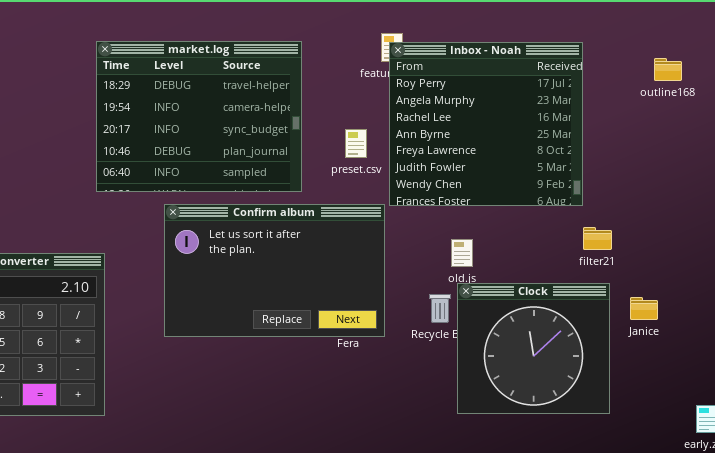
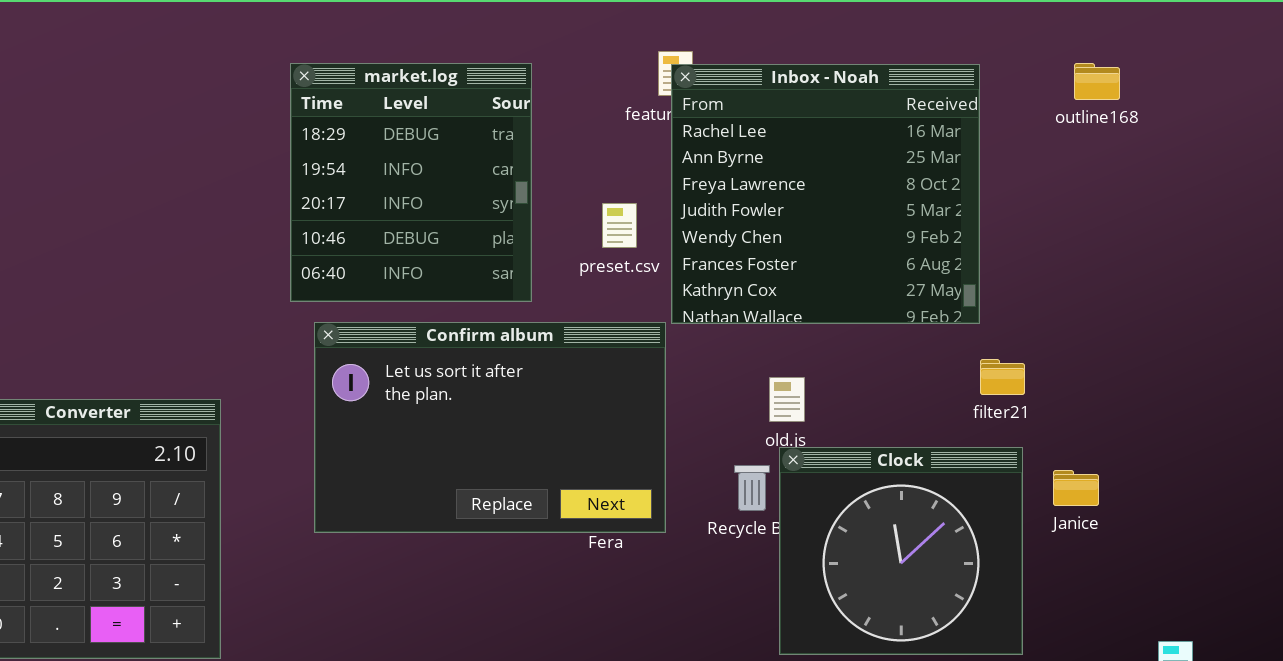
market.log: [96,41,302,192] -> [290,63,532,302], resized
Inbox - Noah: [389,42,583,206] -> [671,64,980,324], scrolled down 2 rows
outline168: [654,58,682,81] -> [1074,63,1120,100], moved

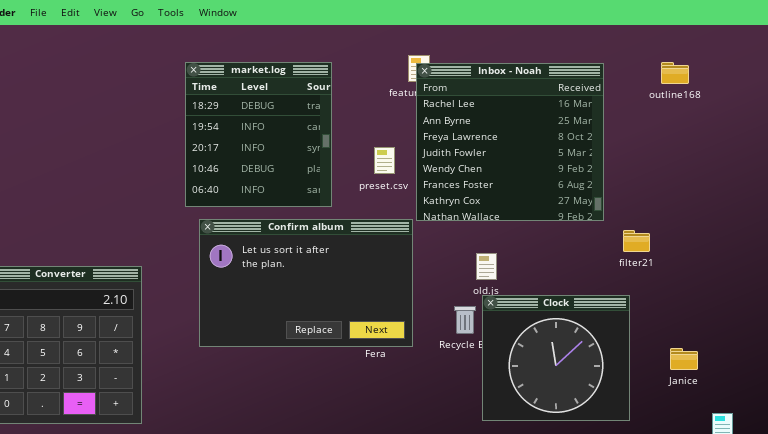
filter21: [980,359,1025,395] -> [623,230,650,252], moved
Janice: [1053,470,1099,506] -> [670,348,698,370], moved

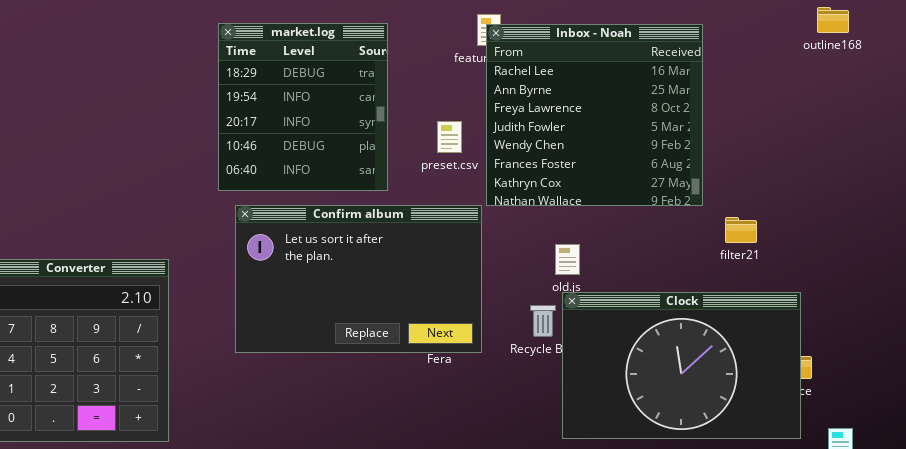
outline168: [661,62,689,84] -> [817,7,849,33], moved
Clock: [482,295,630,421] -> [562,292,801,439], resized

